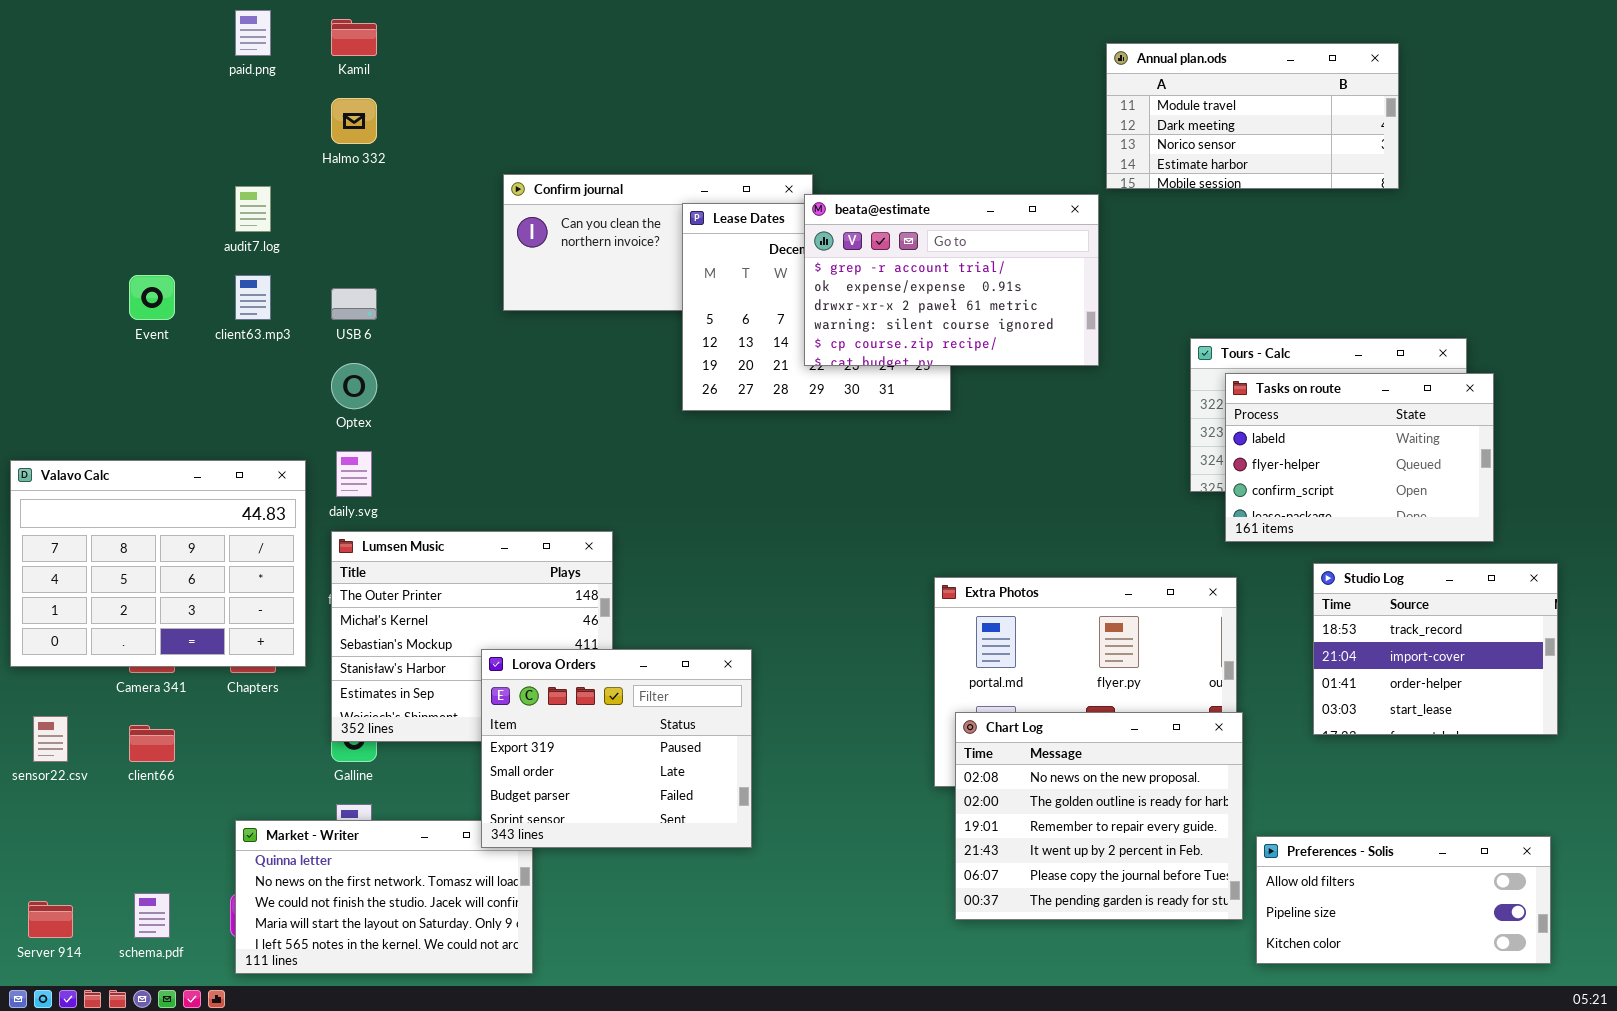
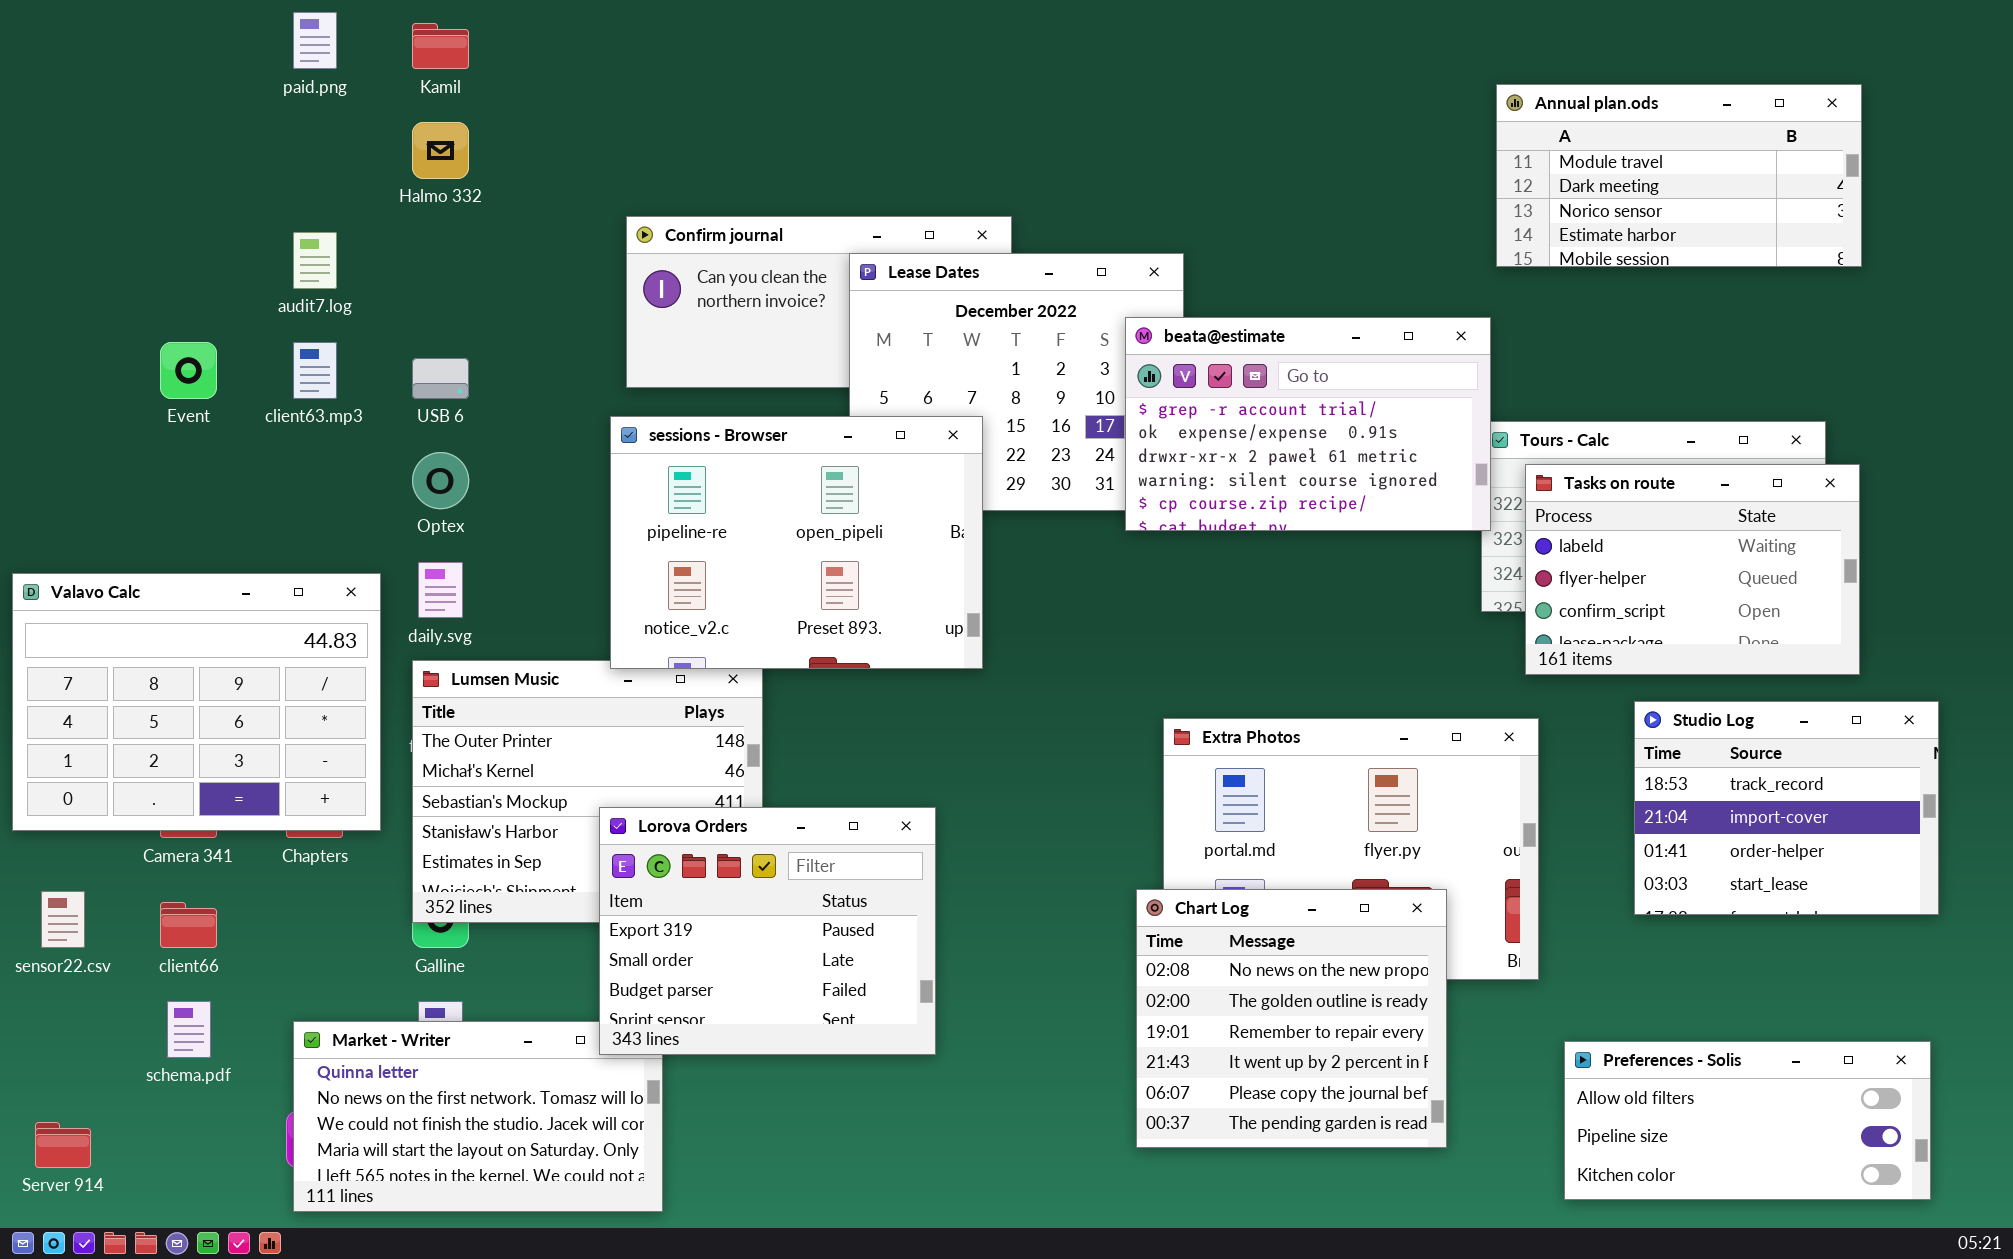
Annual plan.ods: [1106,43,1399,189] -> [1496,84,1862,267], moved
beata@estimate: [804,194,1099,366] -> [1125,317,1491,531], moved
sessions - Browser: none -> [610,416,983,669], opened
Chart Log: [955,712,1243,920] -> [1136,889,1447,1148], moved, resized
schema.pdf: [134,893,170,938] -> [167,1001,211,1058], moved

